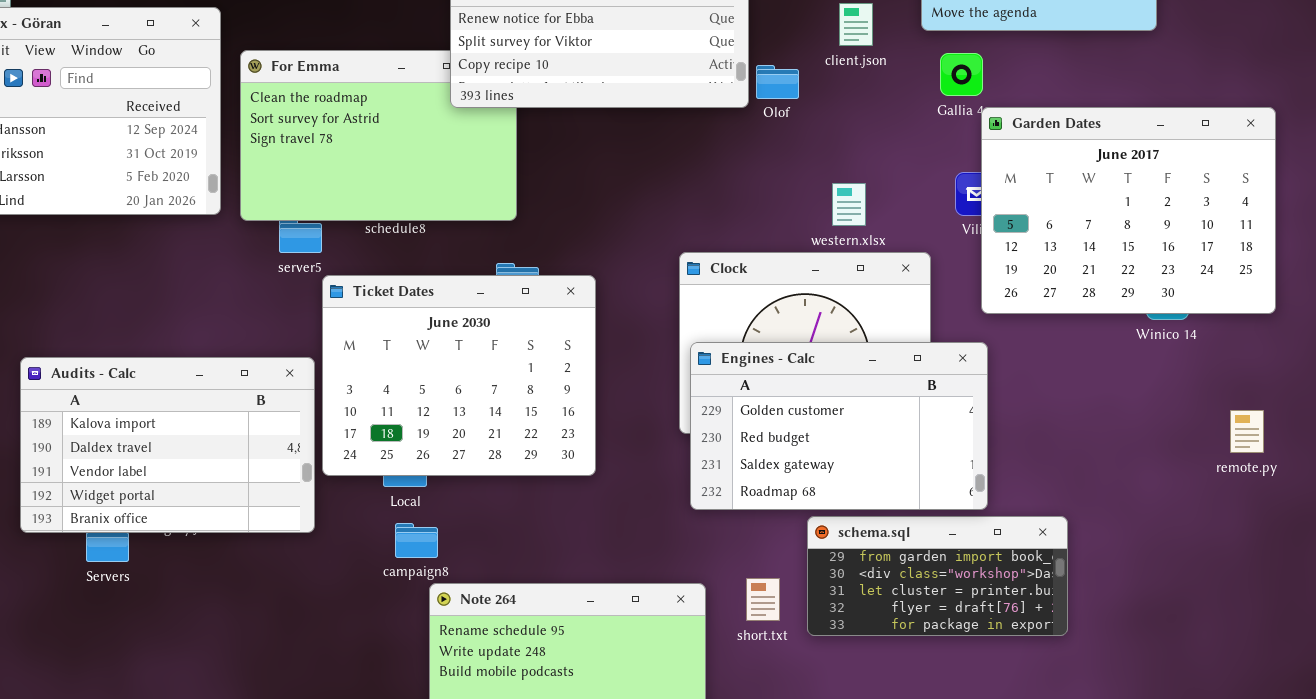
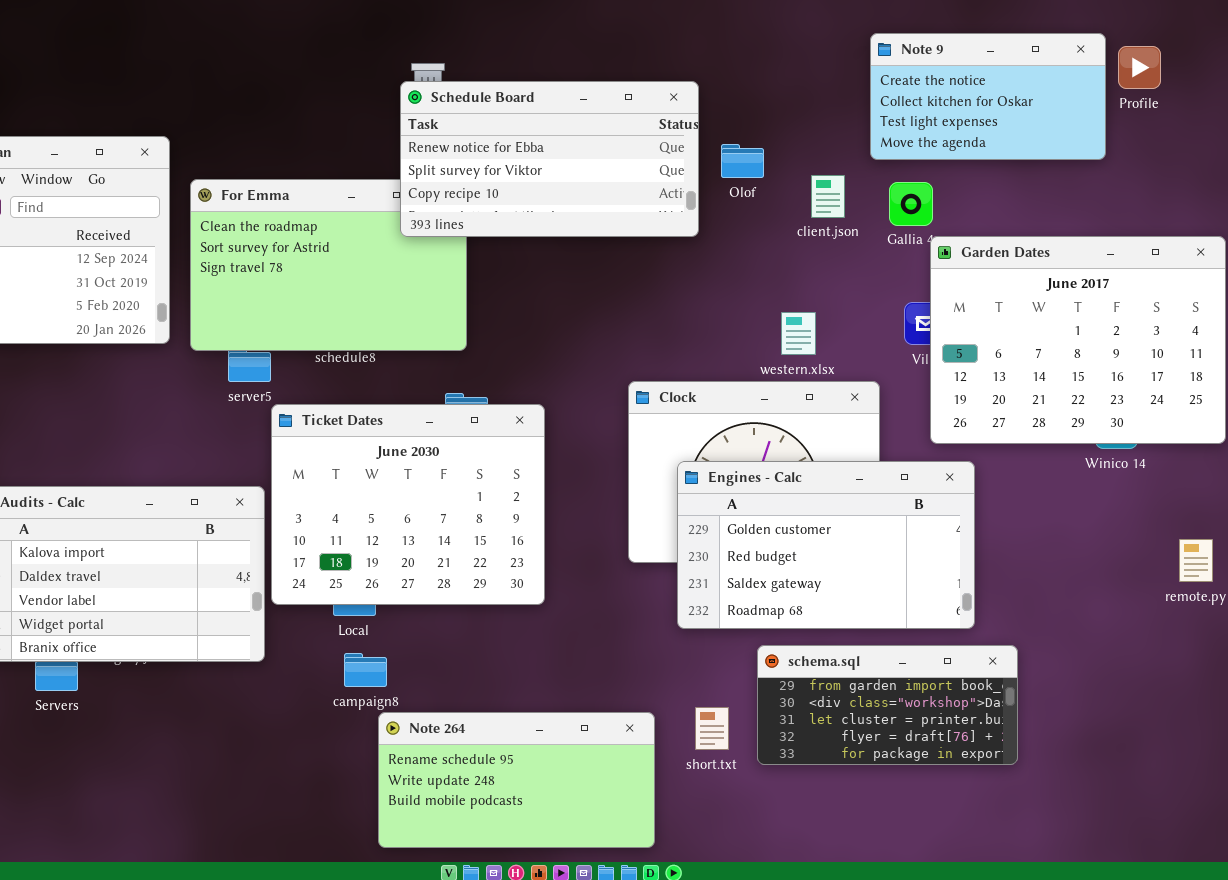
client.json: [839,3,873,46] -> [811,175,845,218], moved
Olof: [756,65,799,99] -> [721,144,764,178], moved
Engines - Calc: [690,342,988,510] -> [677,461,975,629], moved

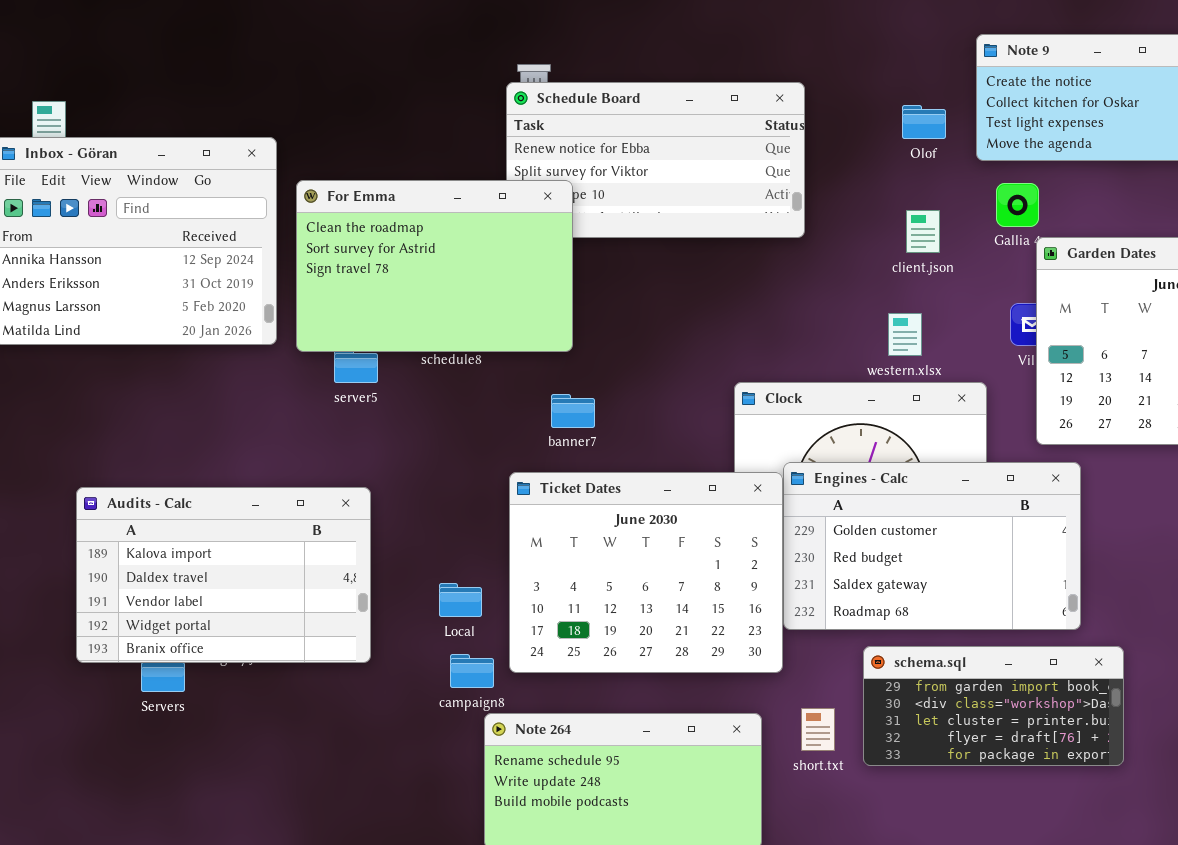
Olof: [721,144,764,178] -> [902,105,946,139], moved
client.json: [811,175,845,218] -> [906,210,940,253], moved
For Emma: [190,179,467,351] -> [296,180,573,352], raised
Ticket Dates: [271,404,545,605] -> [509,472,783,673], moved

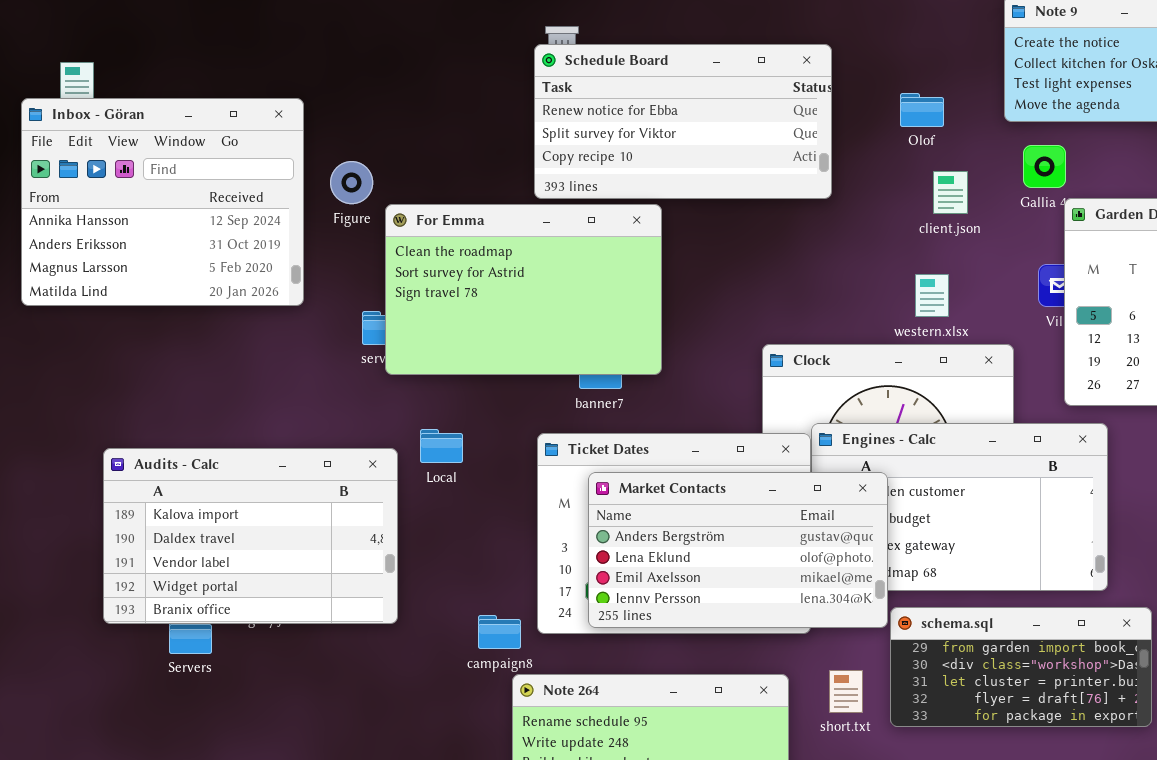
Olof: [902,105,946,139] -> [900,93,944,127], moved
For Emma: [296,180,573,352] -> [385,204,662,375], moved
Market Contacts: none -> [588,472,888,628], opened
Local: [439,583,482,617] -> [420,429,463,463], moved

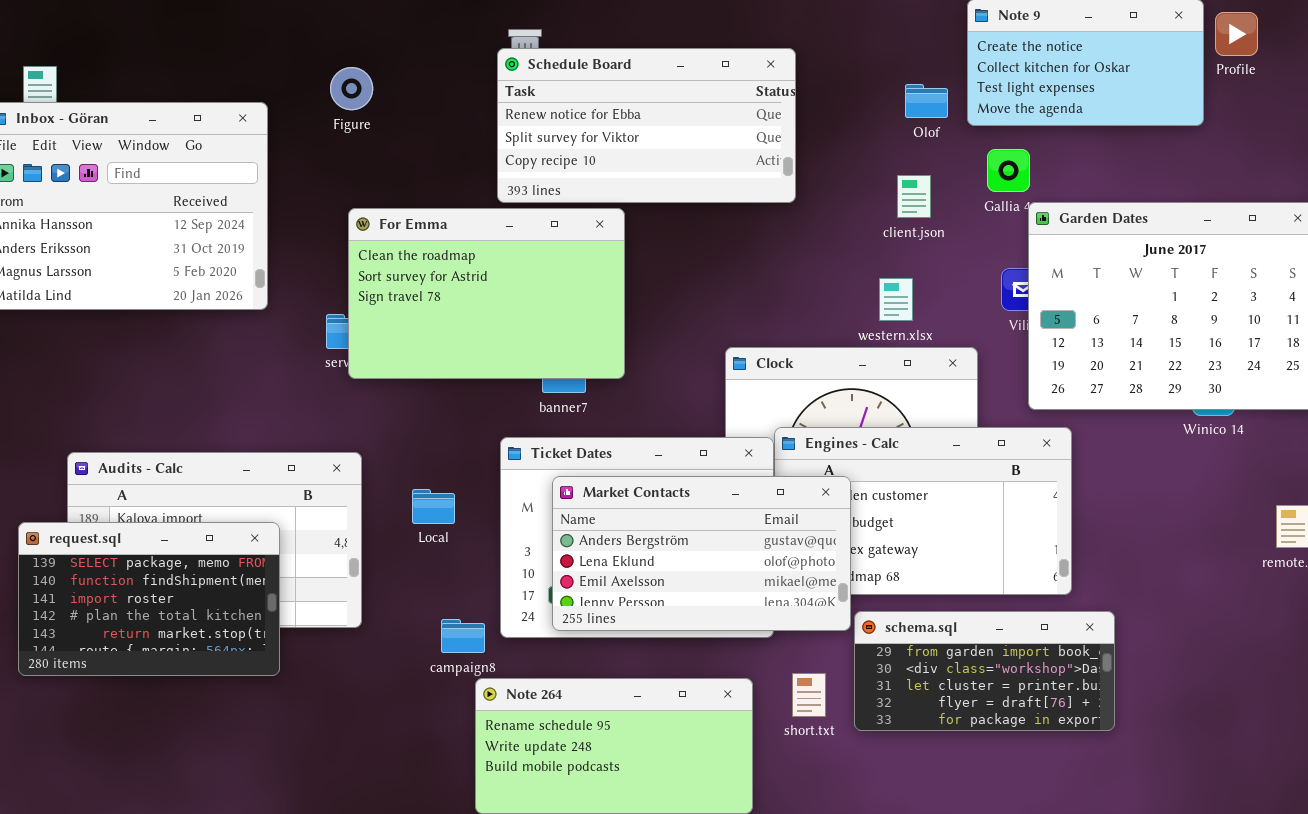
Olof: [900,93,944,127] -> [905,84,948,118], moved
Figure: [330,161,373,204] -> [330,67,373,110], moved
Local: [420,429,463,463] -> [412,489,455,524], moved
request.sql: none -> [18,522,280,676], opened

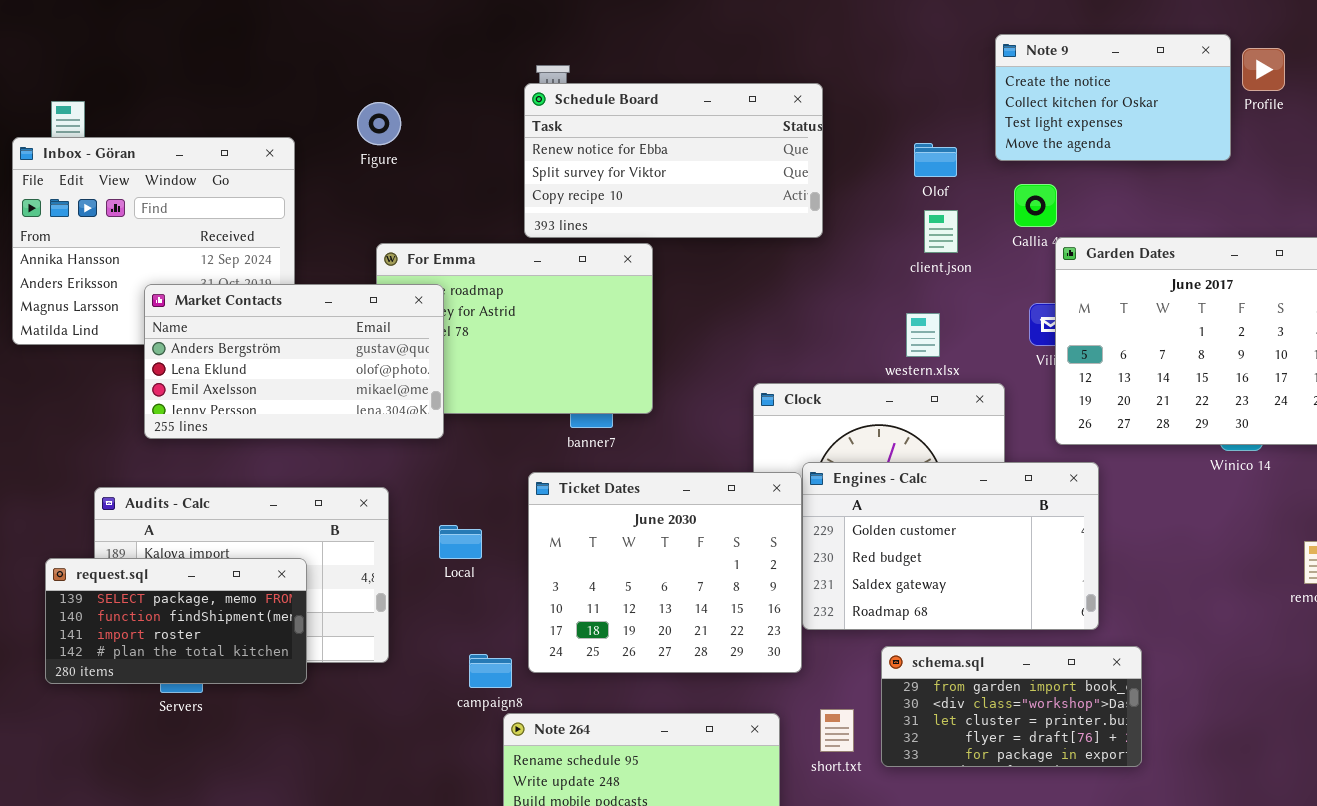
Olof: [905,84,948,118] -> [914,143,957,177], moved
Market Contacts: [552,476,851,631] -> [144,284,444,439], moved
request.sql: [18,522,280,676] -> [45,558,307,684], resized

